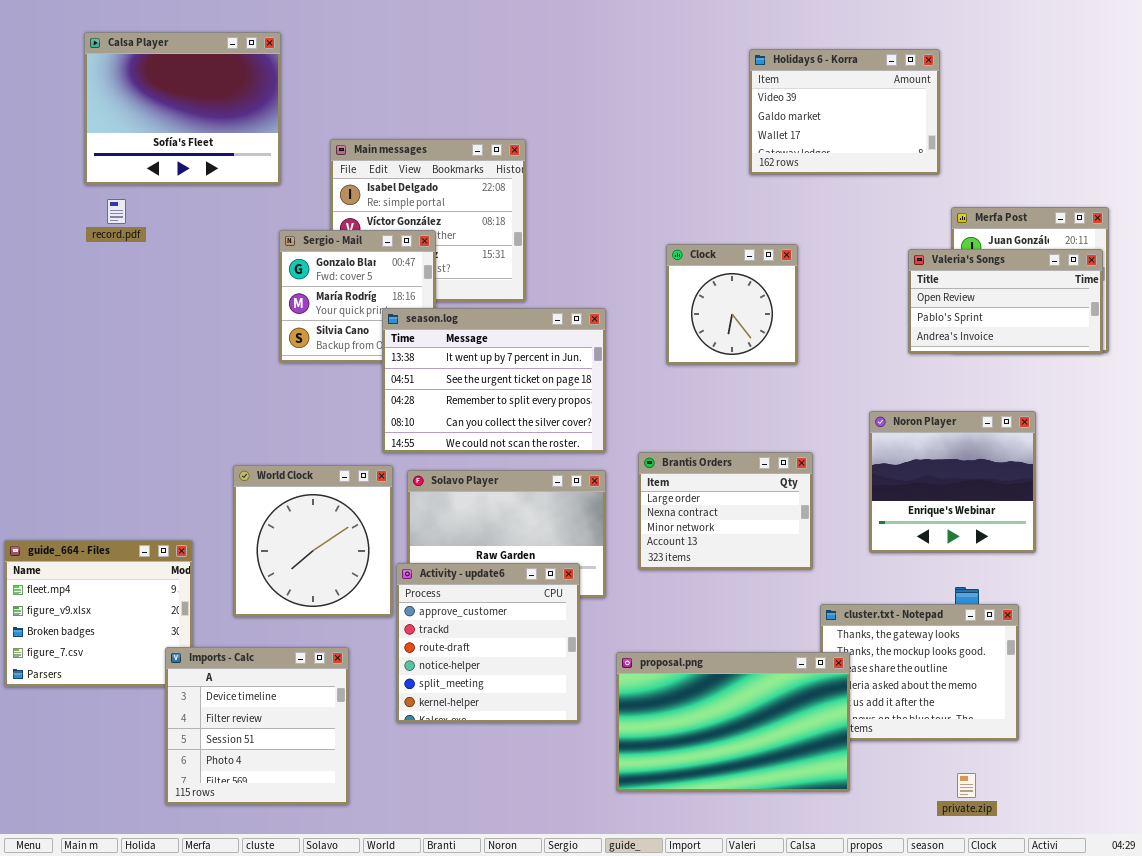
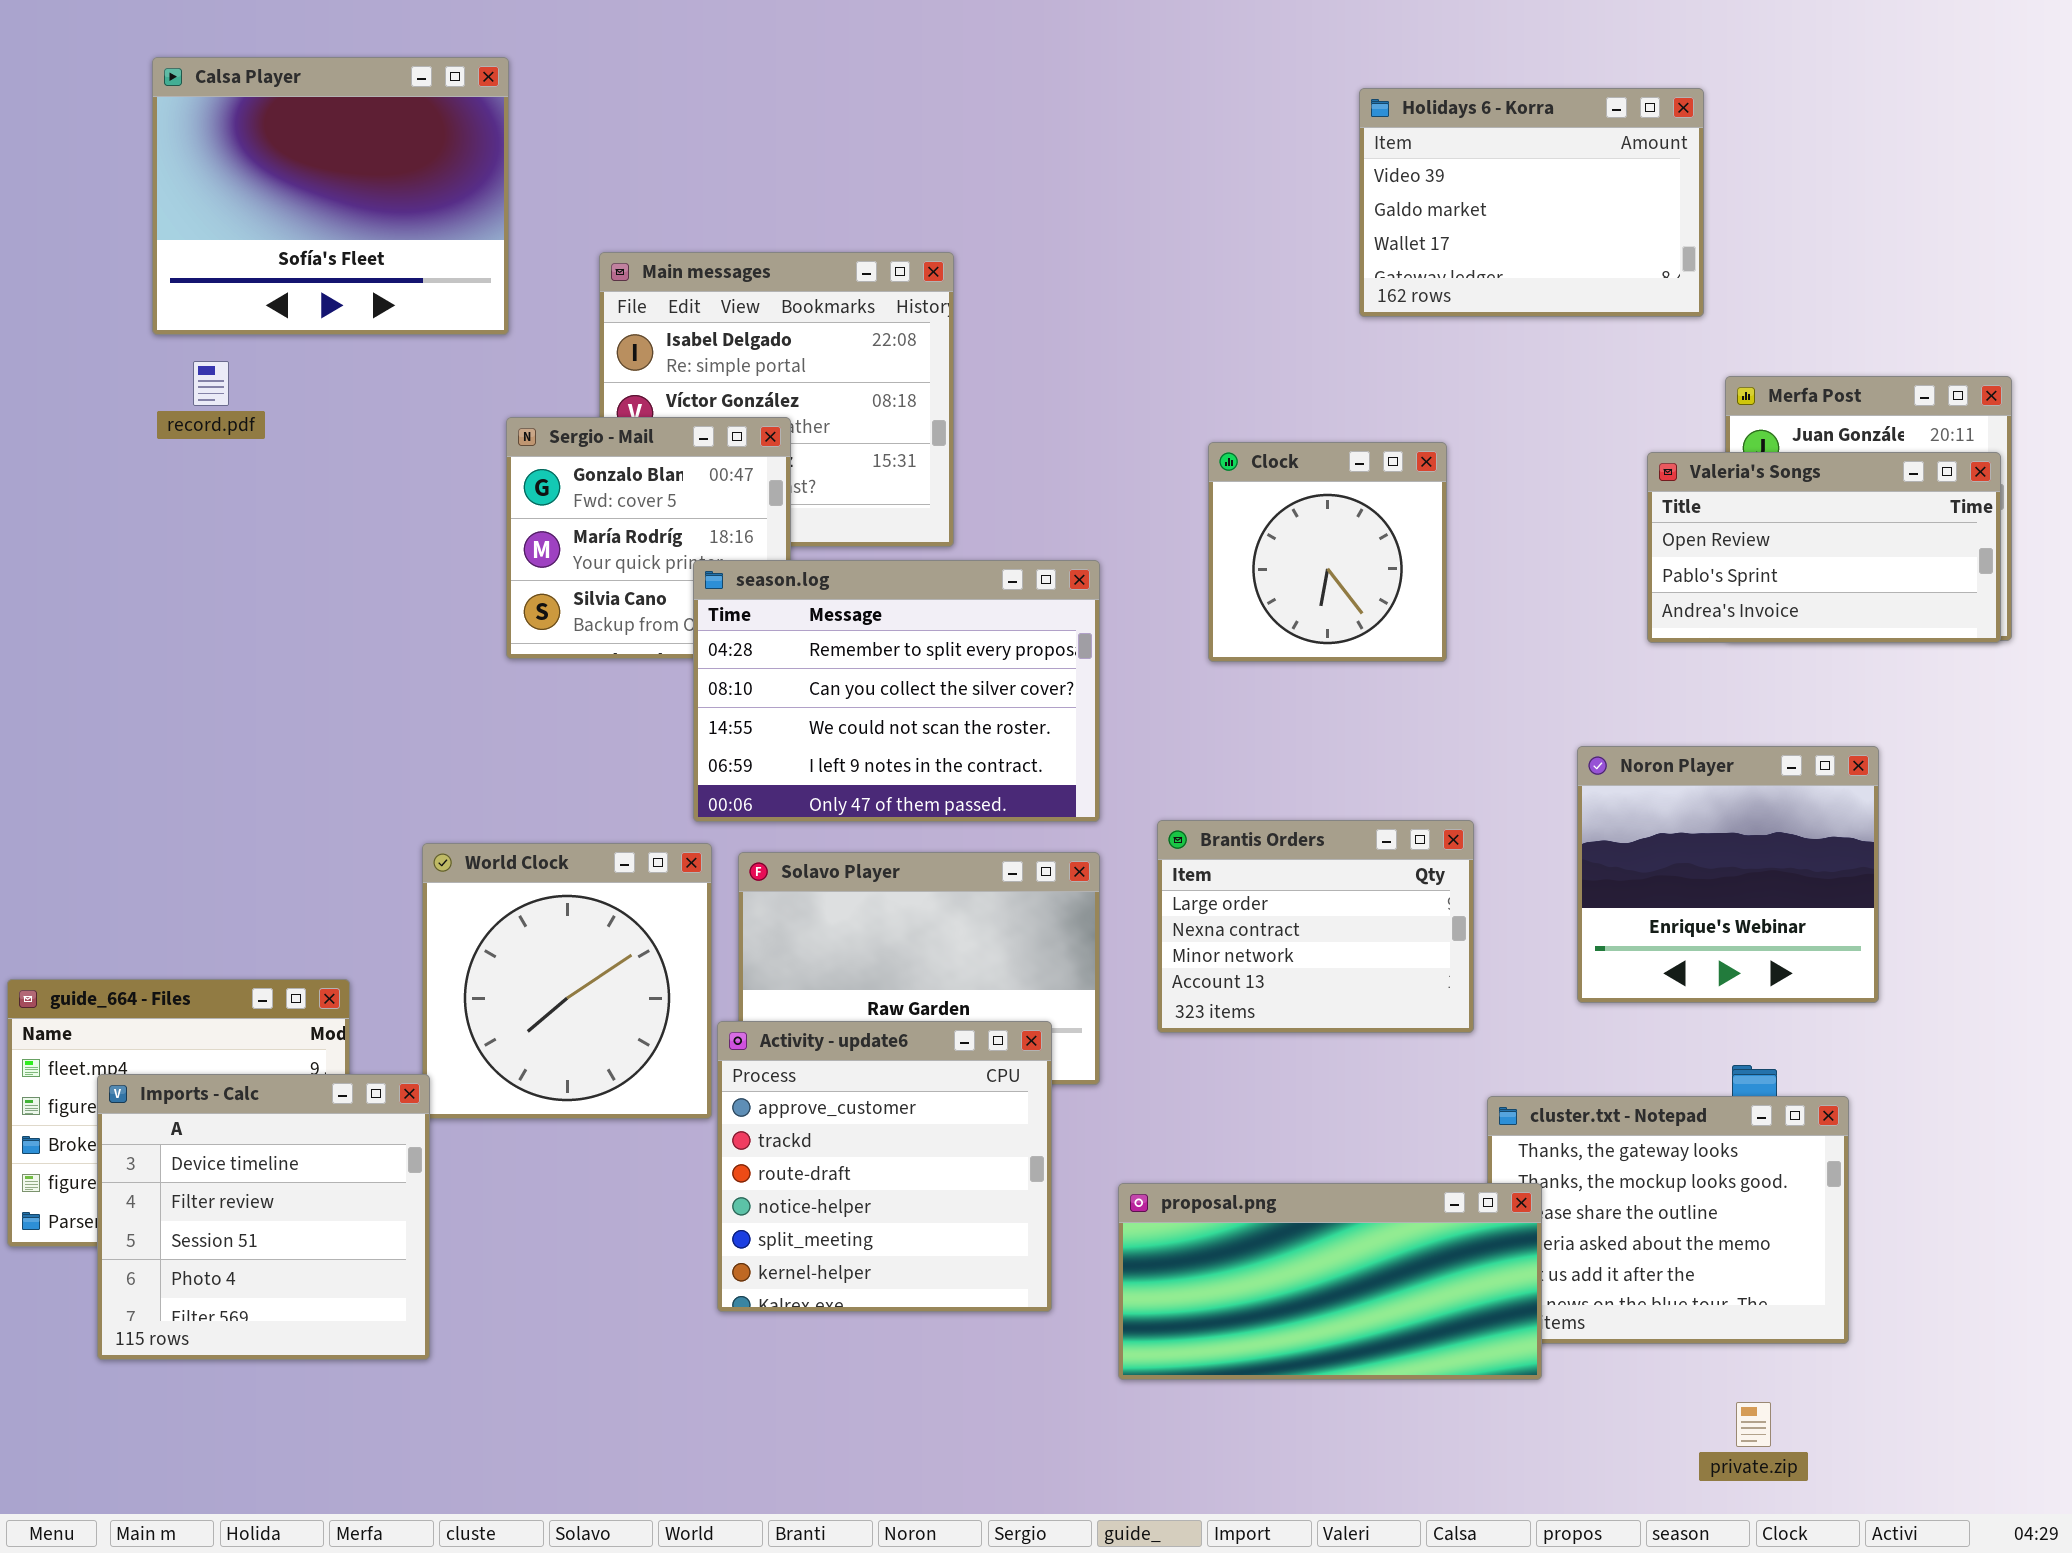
season.log: [382,308,606,453] -> [693,560,1100,822], scrolled down 2 rows
Imports - Calc: [165,647,349,805] -> [97,1074,430,1360], moved
proposal.png: [616,652,850,792] -> [1118,1183,1542,1380], resized

